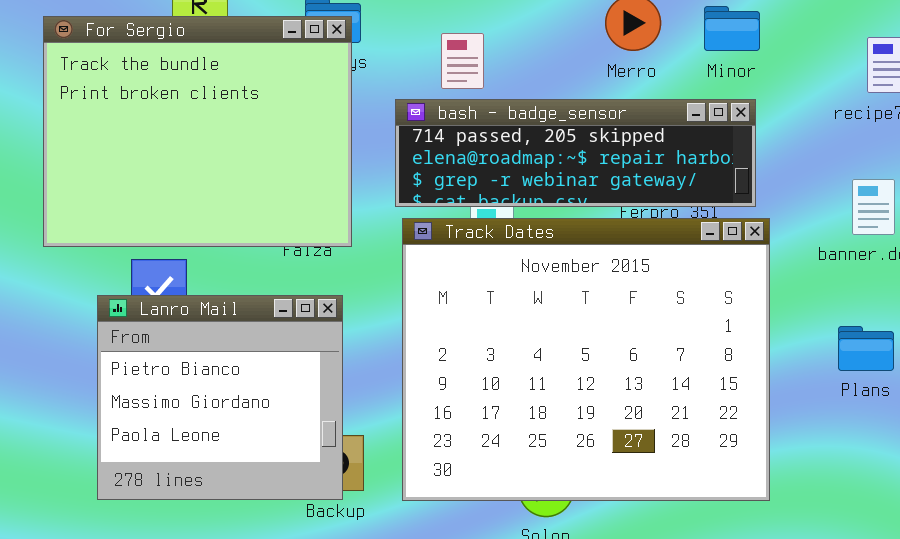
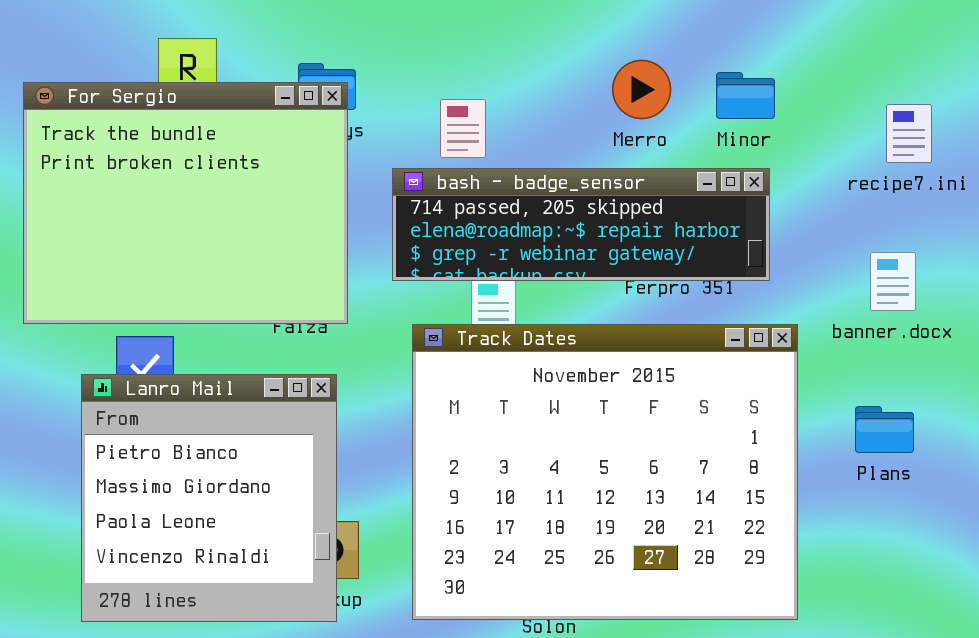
Track Dates: [402,218,770,501] -> [412,324,798,620], moved
Lanro Mail: [97,295,343,500] -> [81,374,337,622], resized

